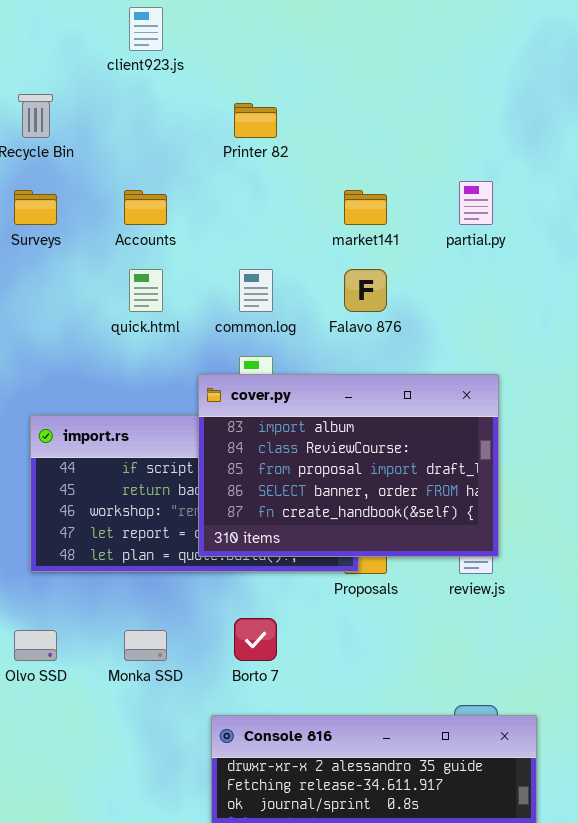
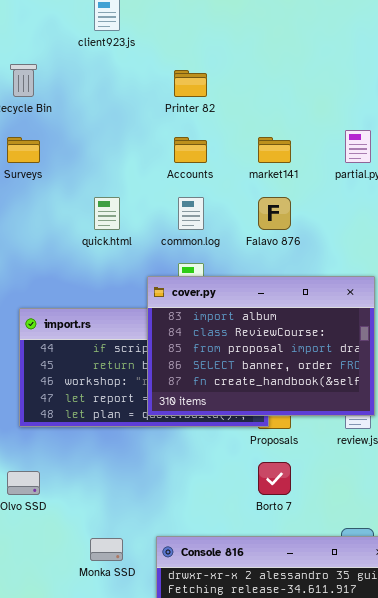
Accounts: [124,190,167,225] -> [174,137,207,163], moved
Borto 7: [234,618,277,661] -> [258,462,291,495], moved
Monka SSD: [124,630,167,661] -> [90,538,123,561], moved

